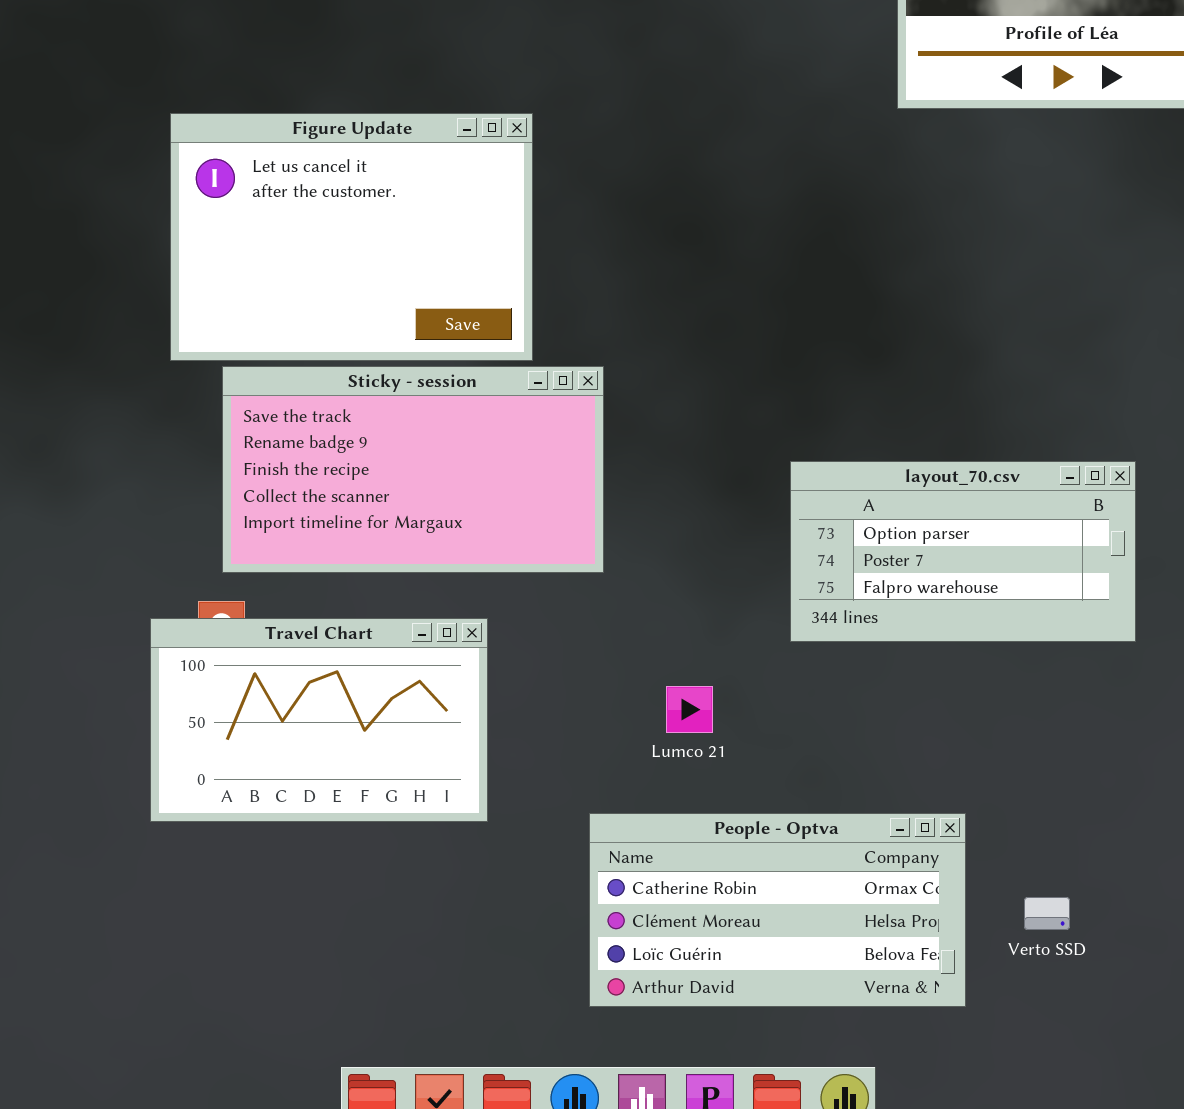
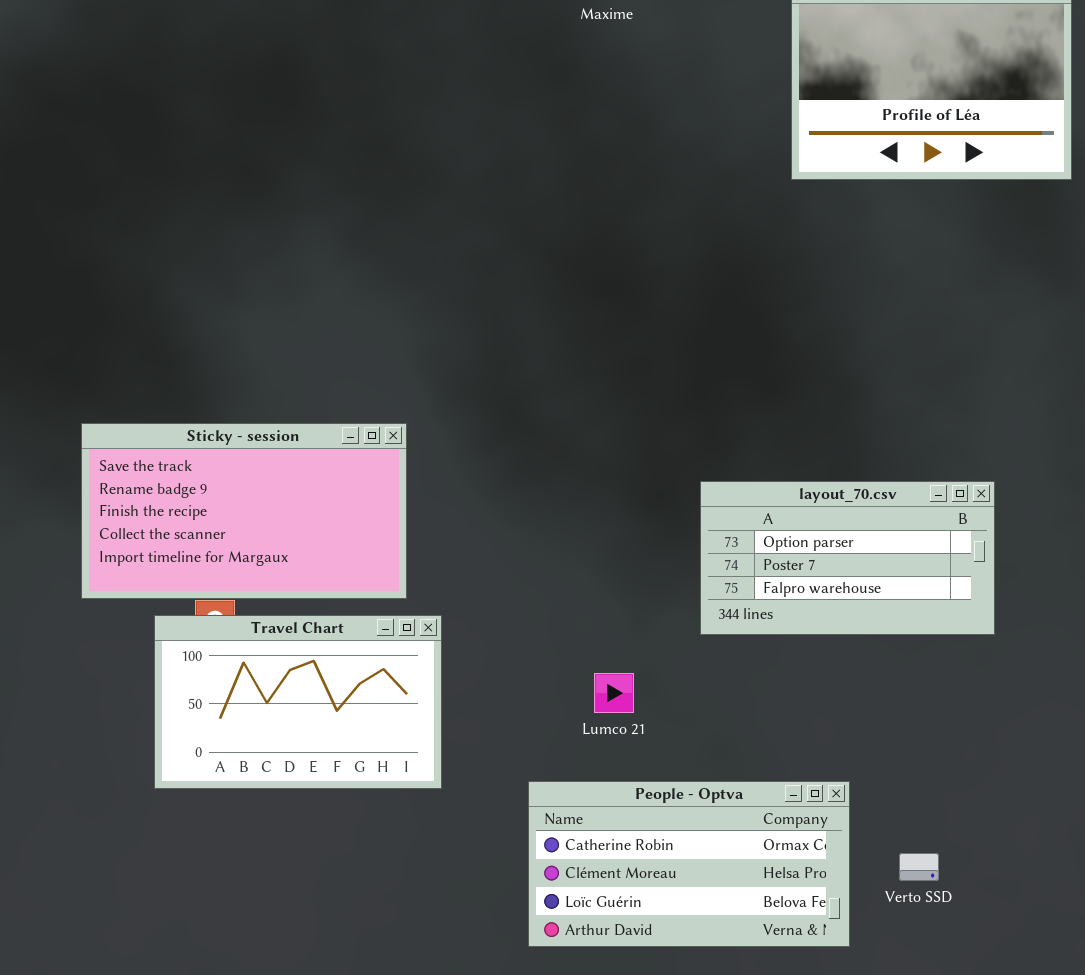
Figure Update: [170,113,533,361] -> none, closed
Sticky - session: [222,366,604,573] -> [81,423,407,599], moved

